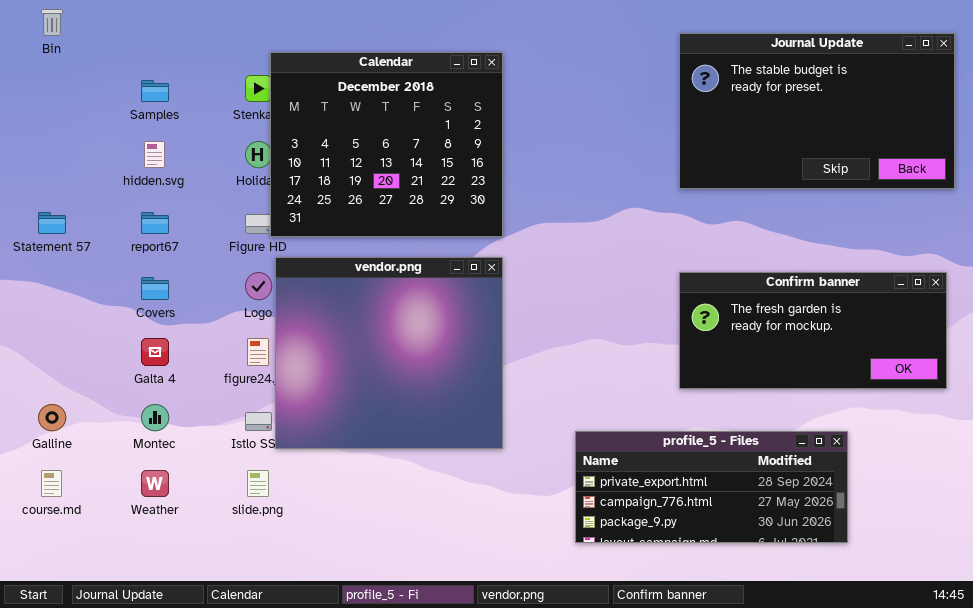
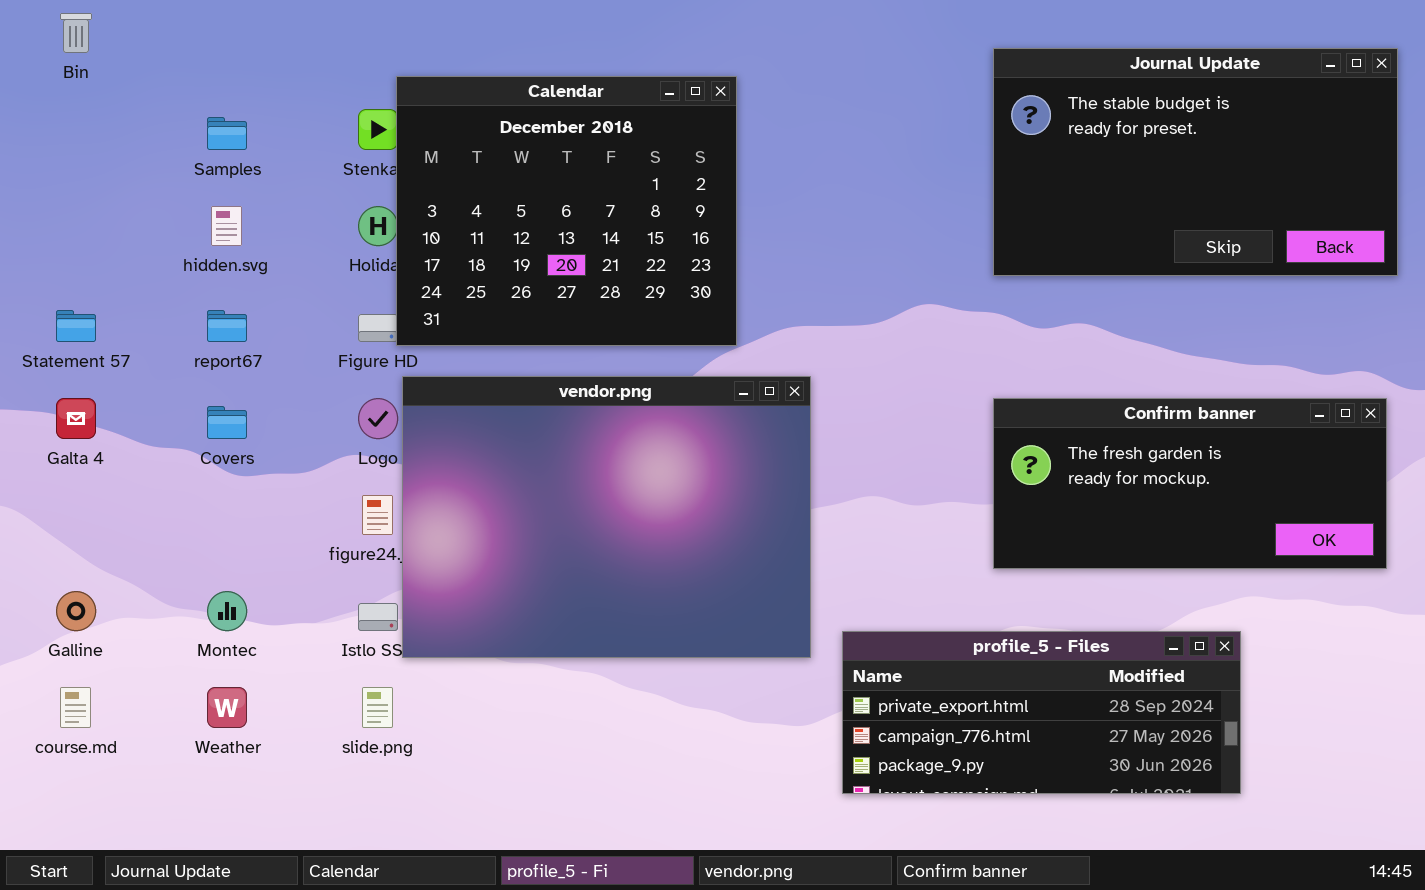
vendor.png: [275,257,503,449] -> [402,376,811,658], resized
Galta 4: [141,338,169,366] -> [56,398,96,439], moved

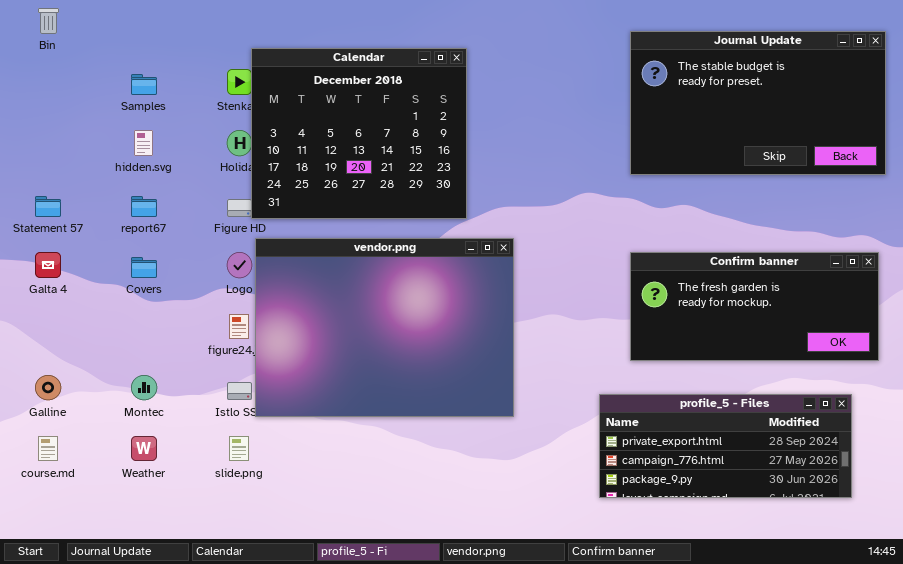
profile_5 - Files: [842,631,1241,794] -> [599,394,852,498], moved

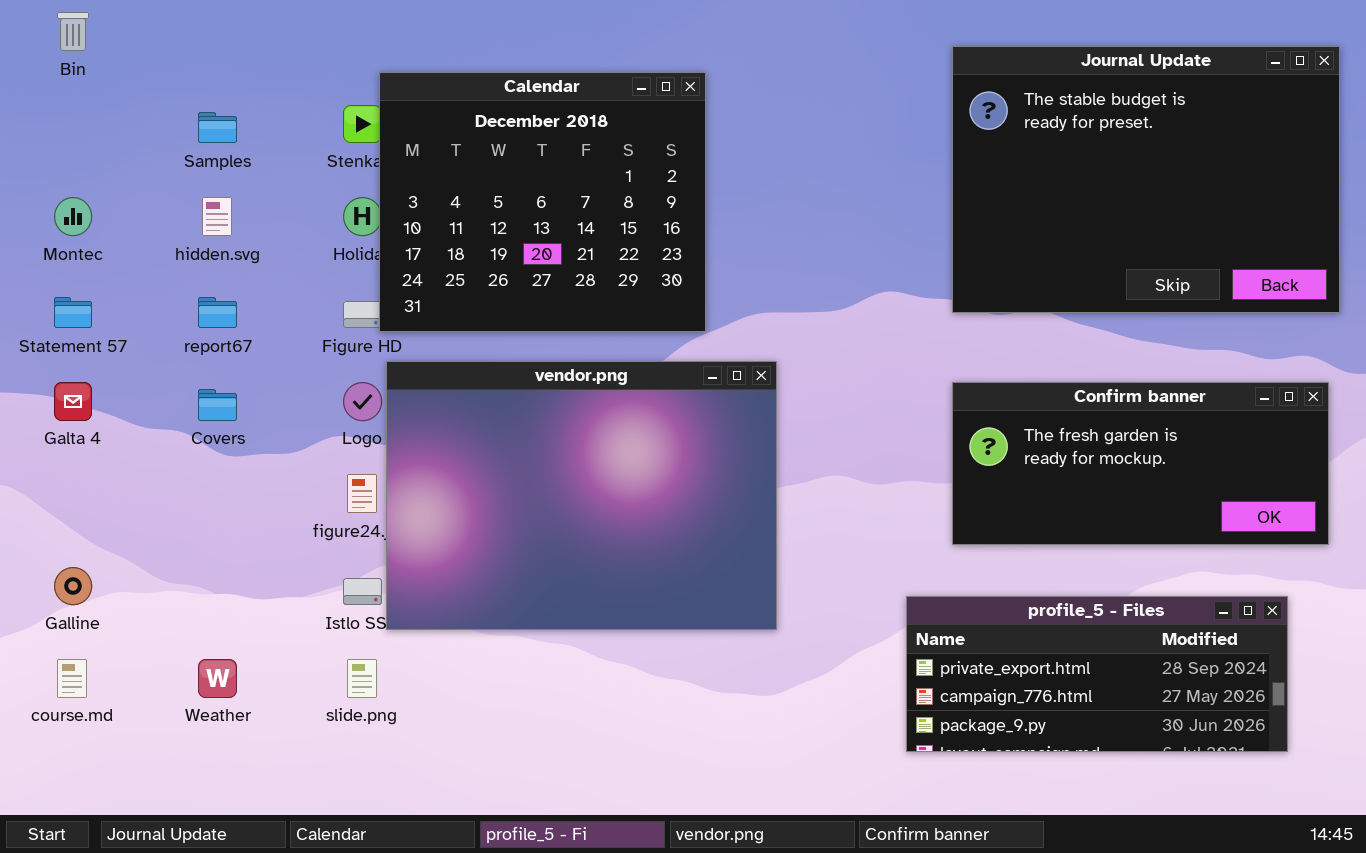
Journal Update: [630,31,886,175] -> [952,46,1340,313], resized
Montec: [131,375,157,400] -> [54,197,92,236], moved

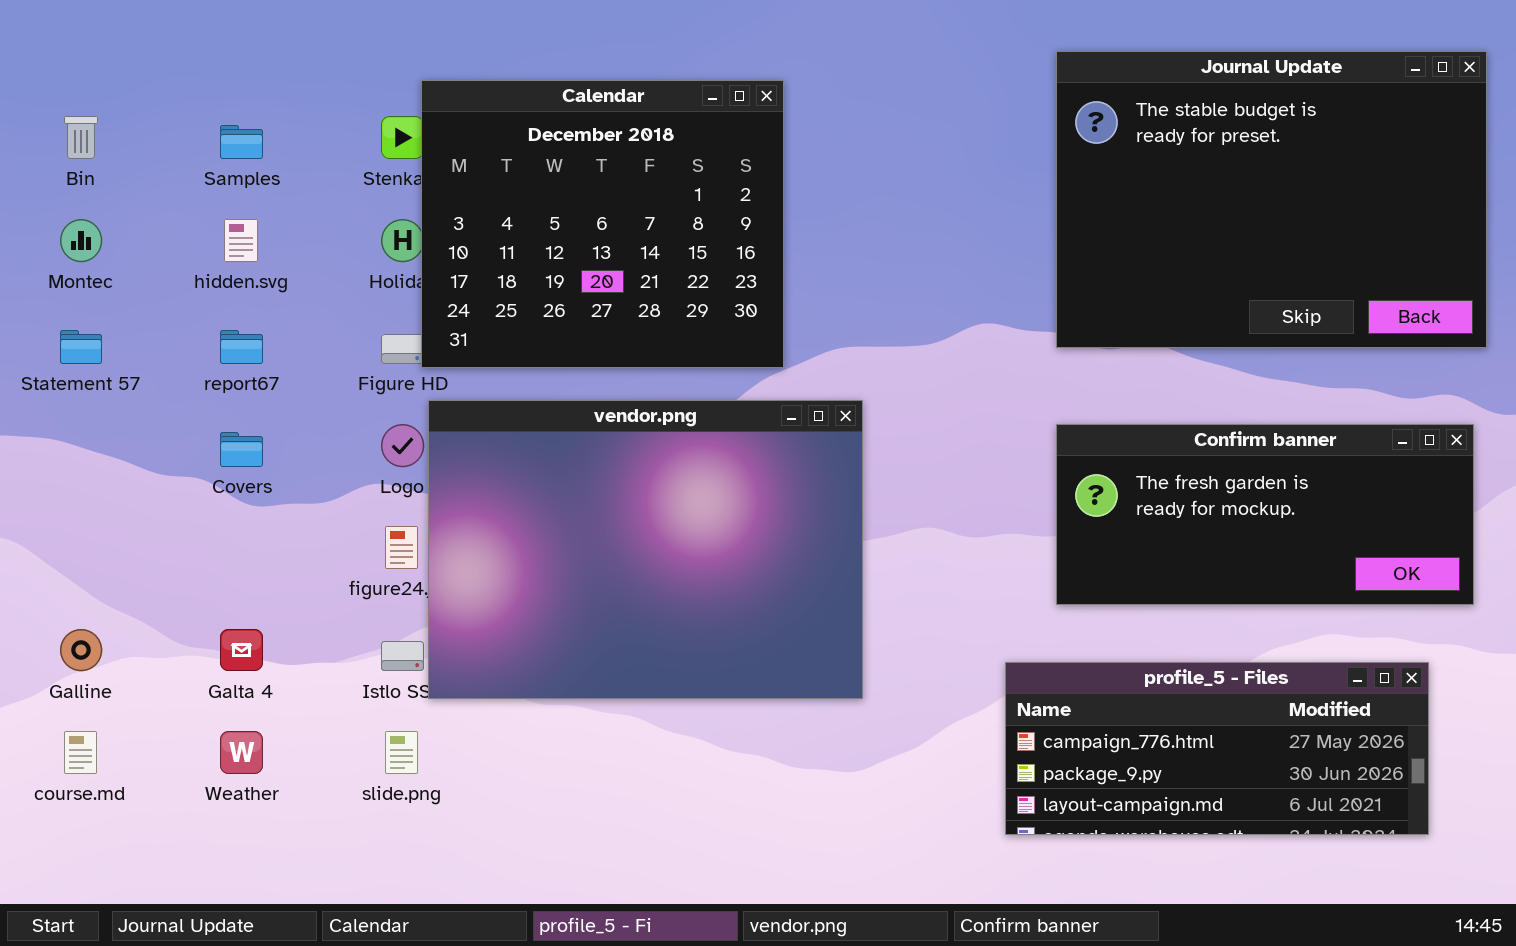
Bin: [57,12,89,51] -> [64,116,98,159], moved
Galta 4: [54,382,92,421] -> [220,629,263,671], moved
profile_5 - Files: [906,596,1288,752] -> [1005,662,1429,835], scrolled down 1 row

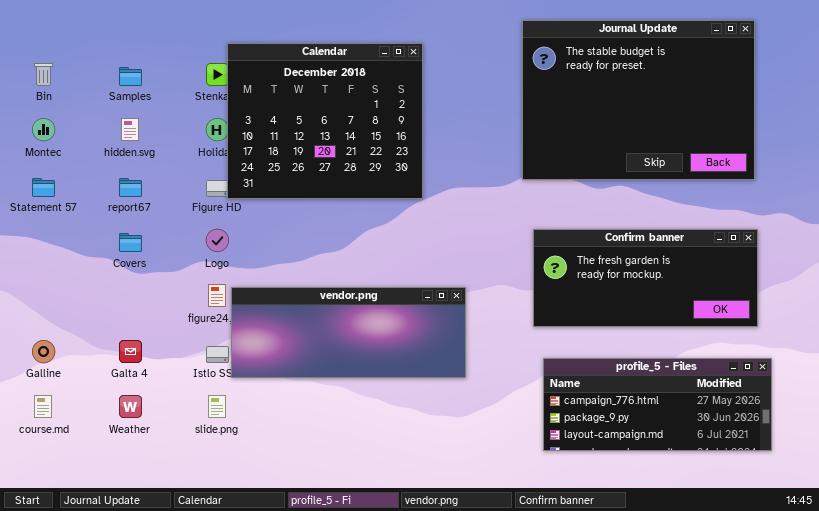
Journal Update: [1056,51,1487,348] -> [522,20,755,180], moved
vendor.png: [428,400,863,699] -> [231,287,466,378], resized
Confirm banner: [1056,424,1474,605] -> [533,229,758,327], moved

